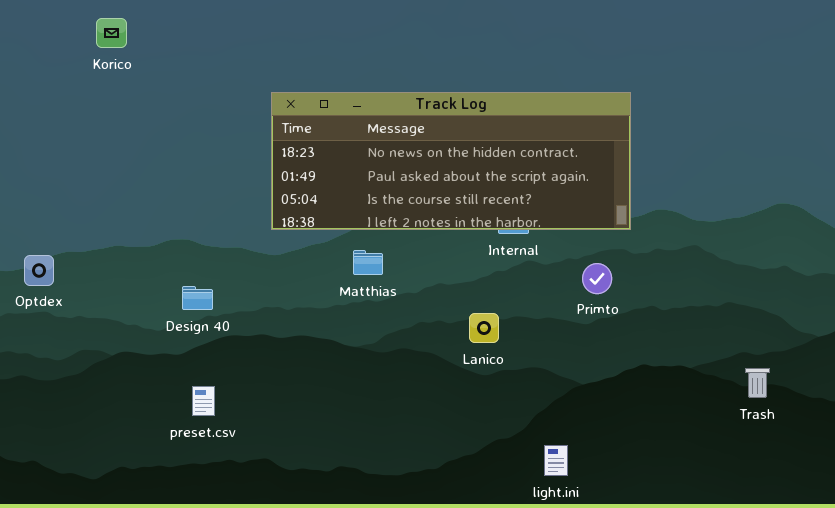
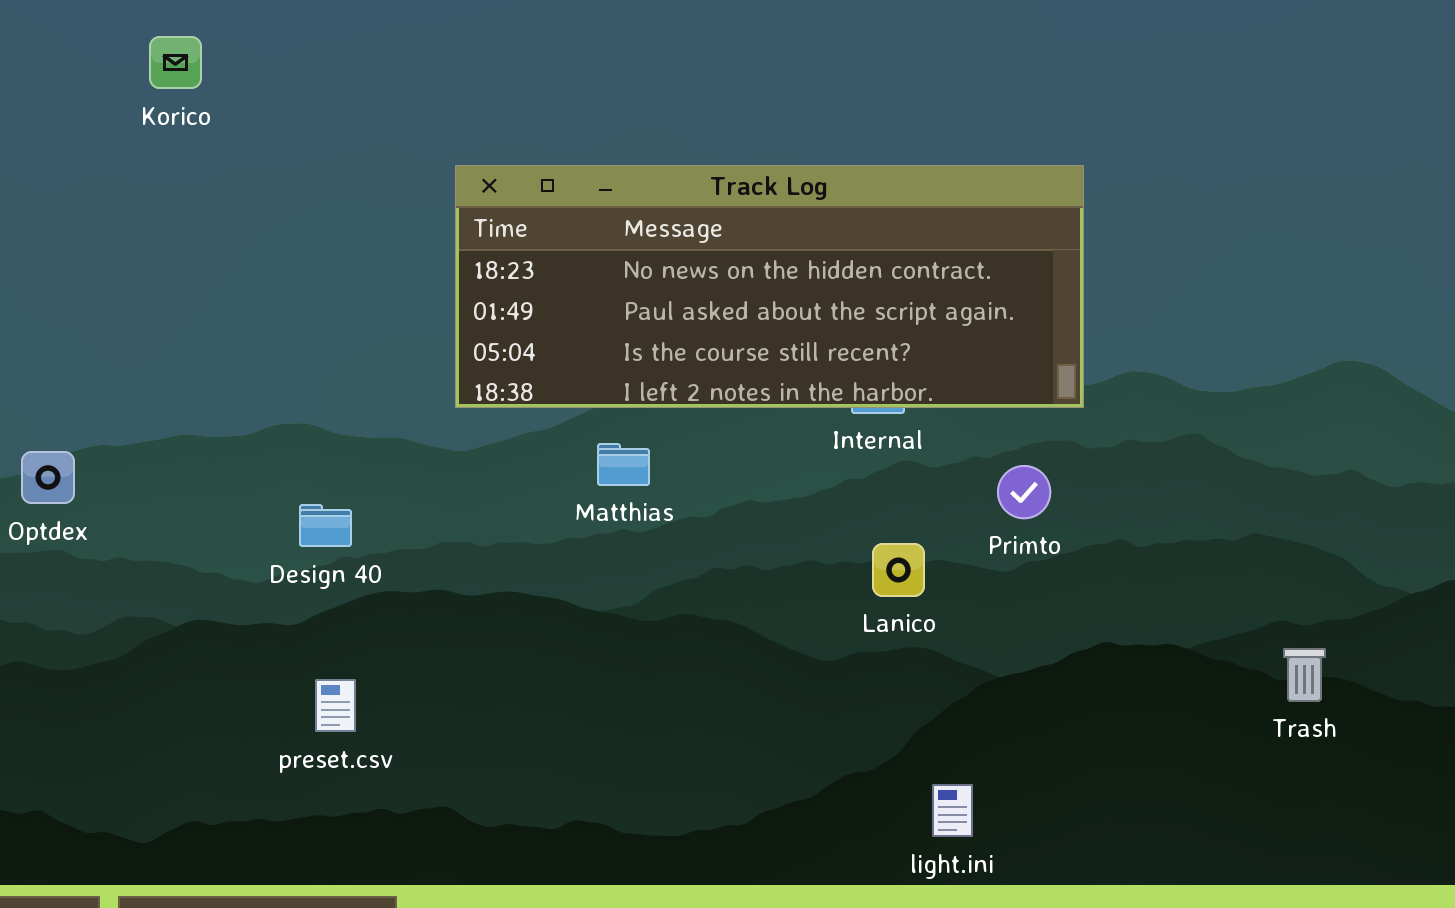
Lanico: [469,313,499,343] -> [872,543,925,597], moved

